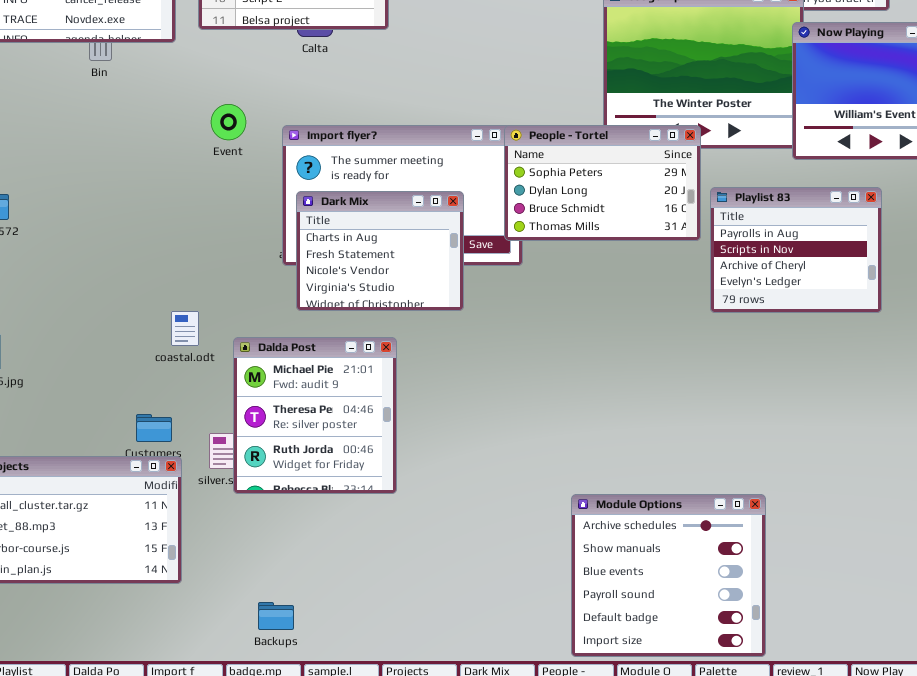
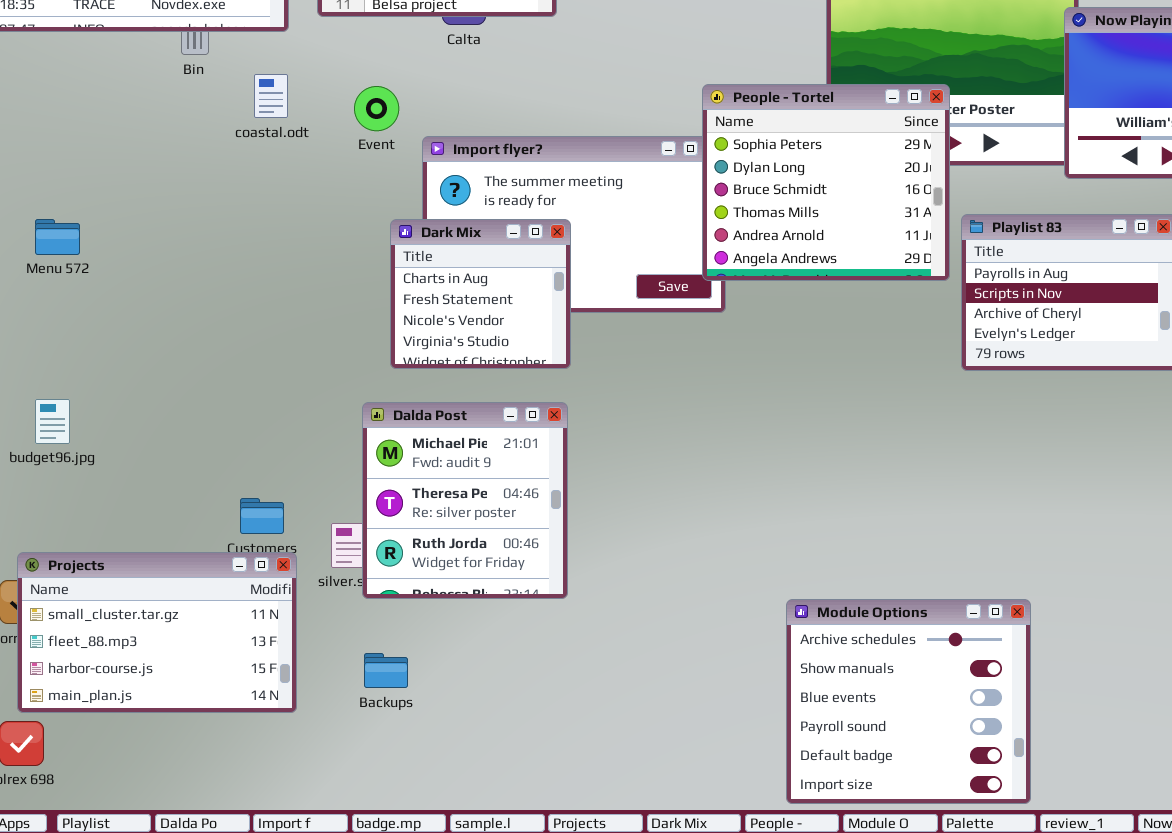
Event: [211,104,246,140] -> [354,86,399,131], moved
People - Tortel: [504,125,701,241] -> [702,84,950,281], resized
Dark Mix: [296,191,464,311] -> [390,219,571,369], moved, resized
coastal.odt: [171,311,199,346] -> [254,74,288,118], moved
Backups: [258,602,294,630] -> [364,653,408,688], moved

